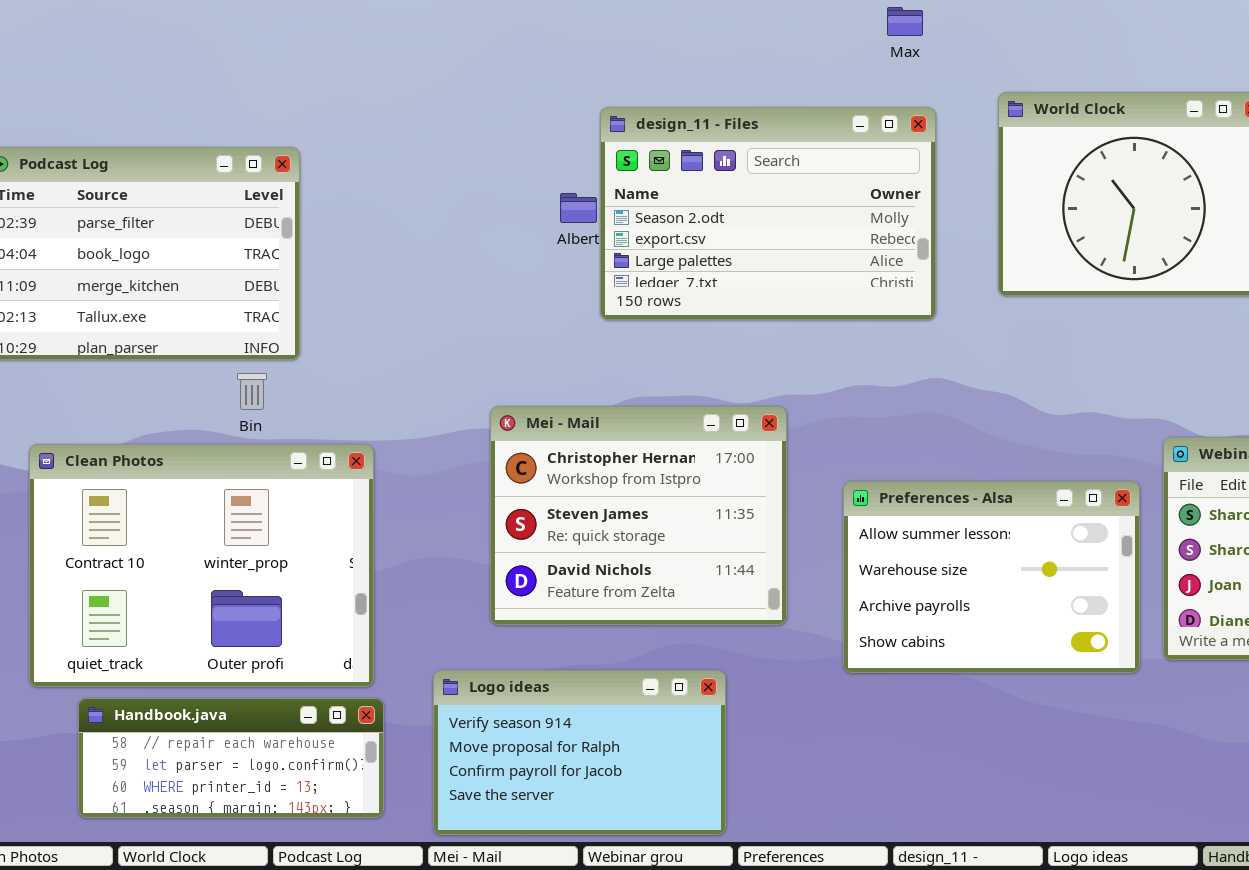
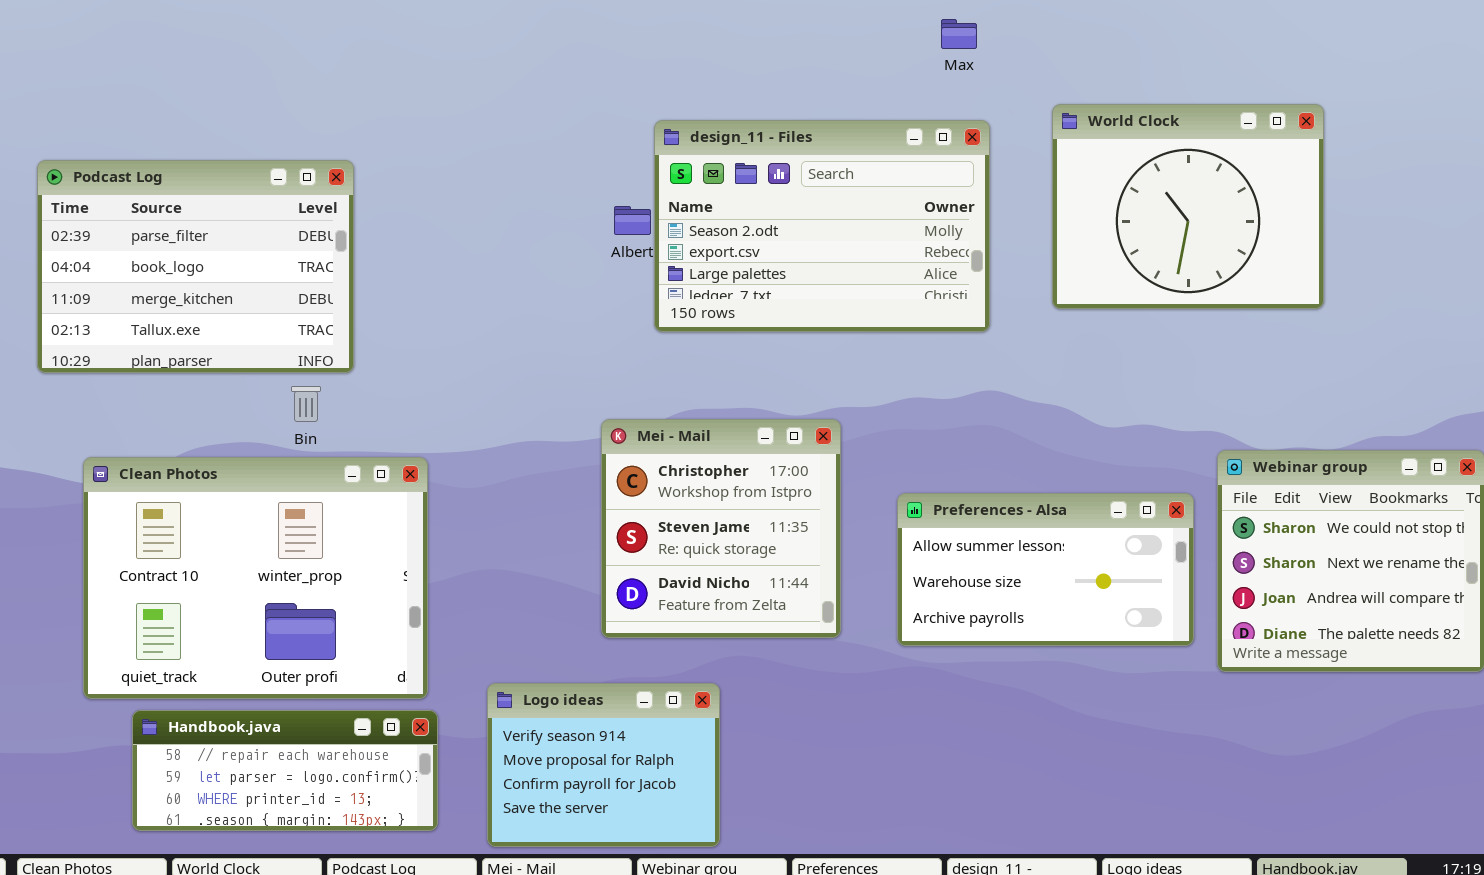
Mei - Mail: [490,406,787,625] -> [601,419,841,638], resized
Preferences - Alsa: [843,481,1140,673] -> [897,493,1194,646], resized
Logo ideas: [433,670,726,835] -> [487,683,720,847], resized

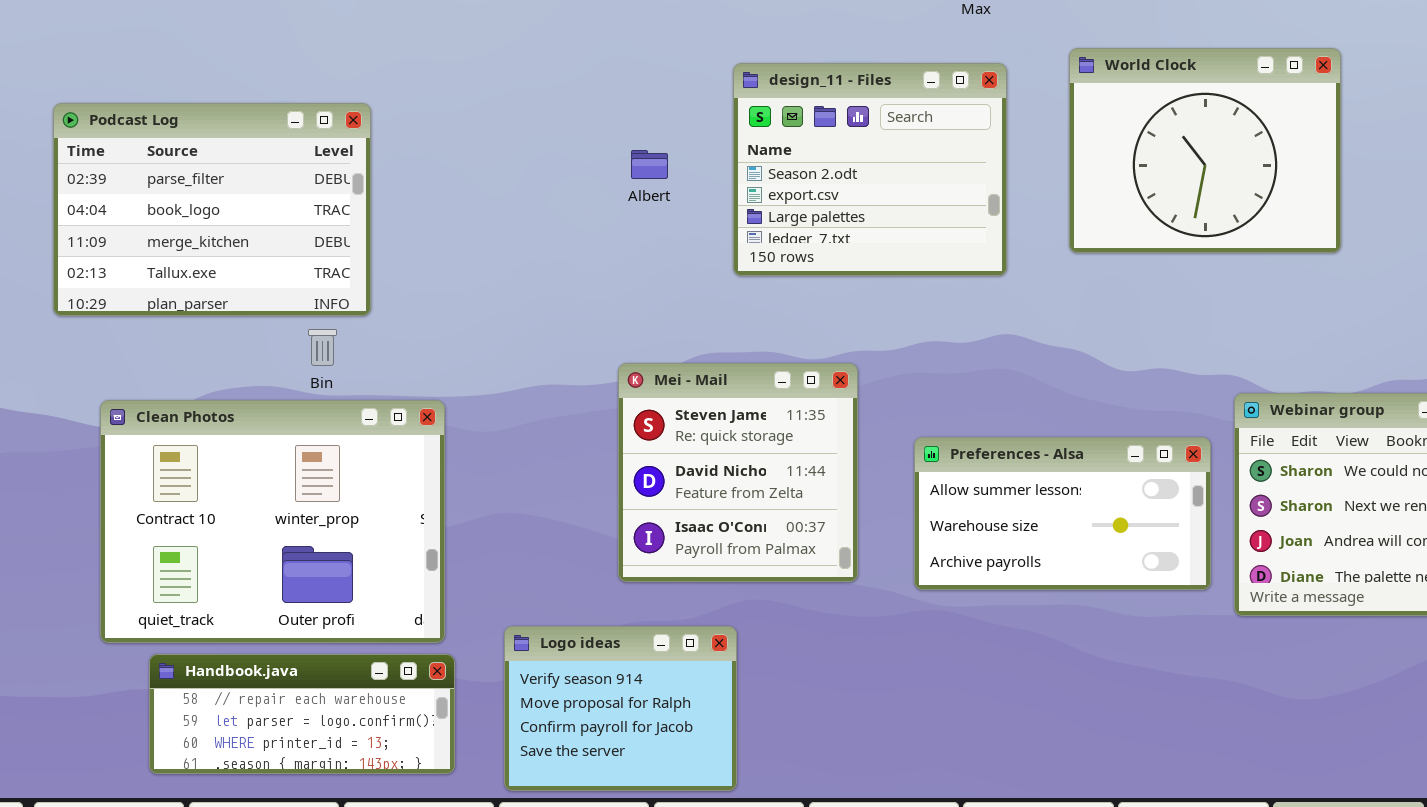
design_11 - Files: [654,120,990,332] -> [733,63,1007,276], resized
Mei - Mail: [601,419,841,638] -> [618,363,858,582], scrolled down 1 row

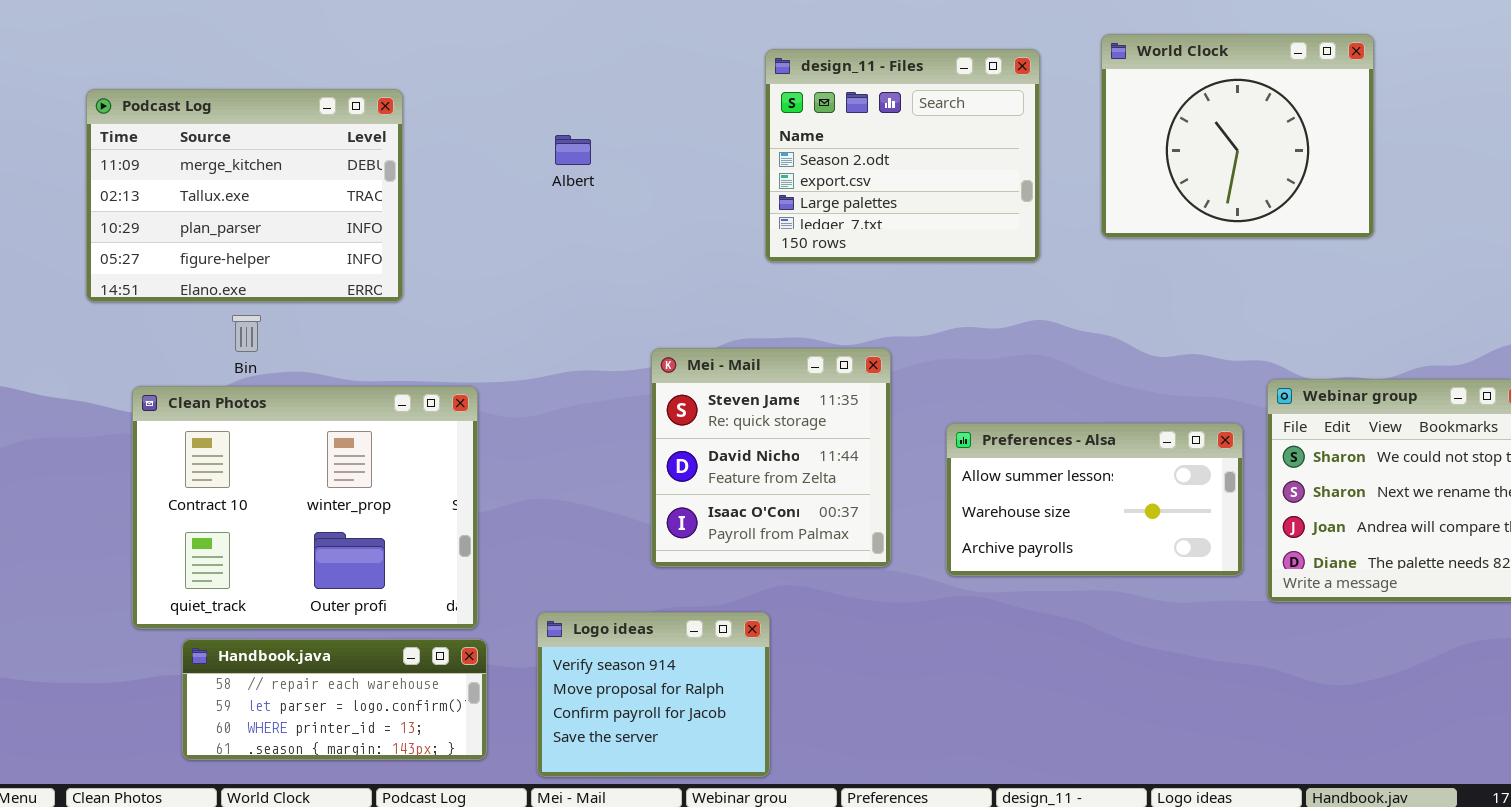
Podcast Log: [53,103,371,316] -> [86,89,403,302], scrolled down 2 rows
Albert: [631,150,668,179] -> [555,135,591,165], moved
Bin: [308,329,337,366] -> [232,315,261,352], moved

